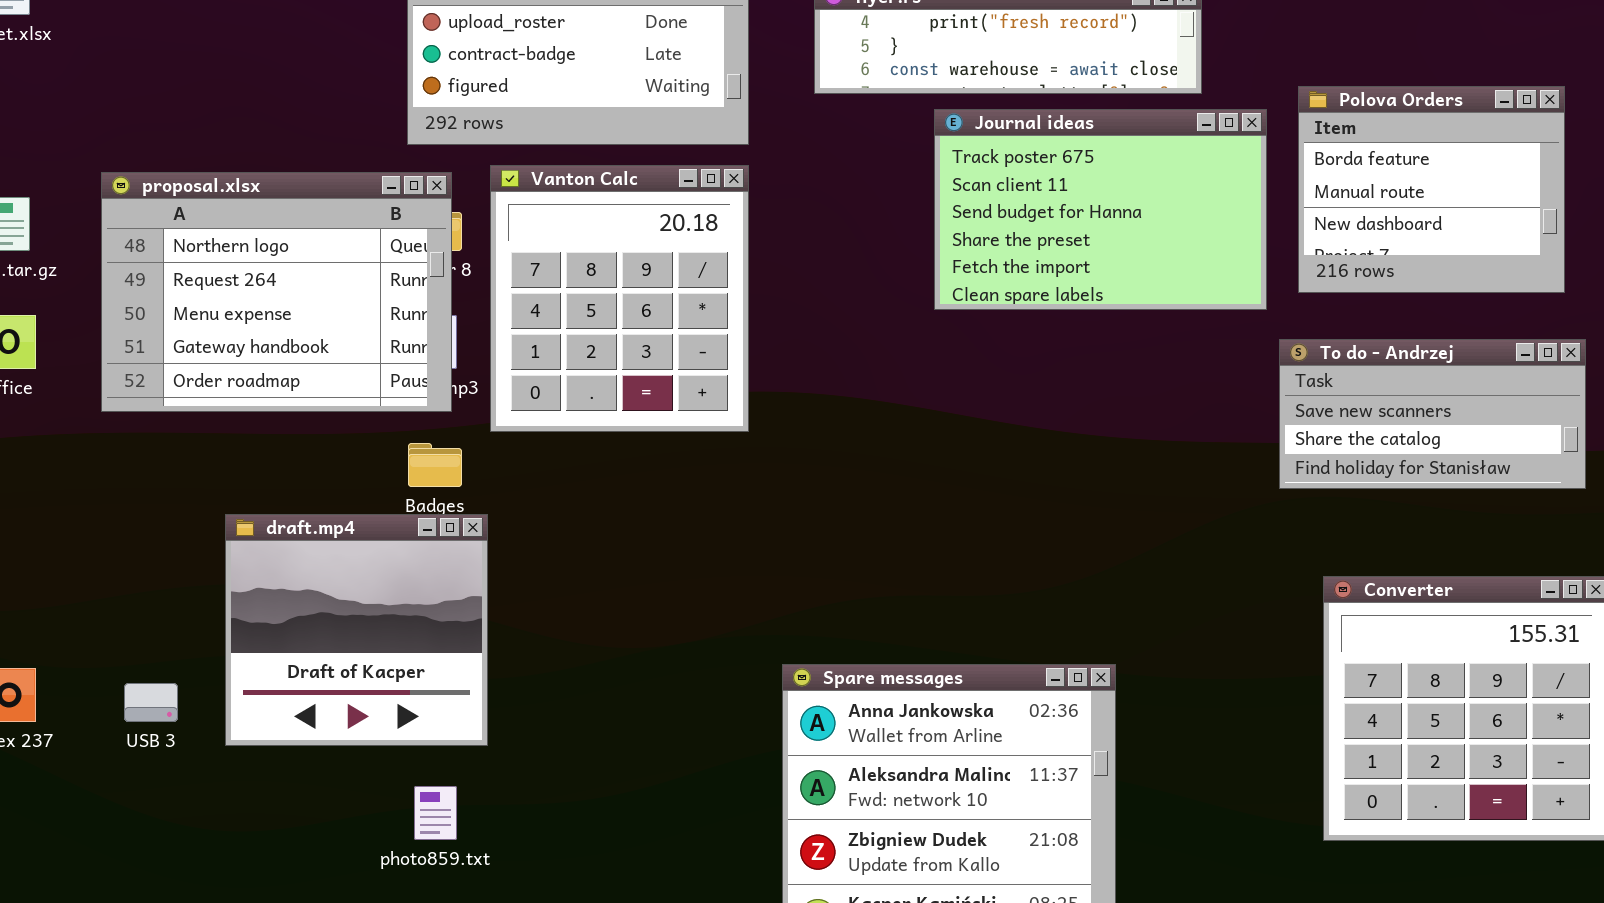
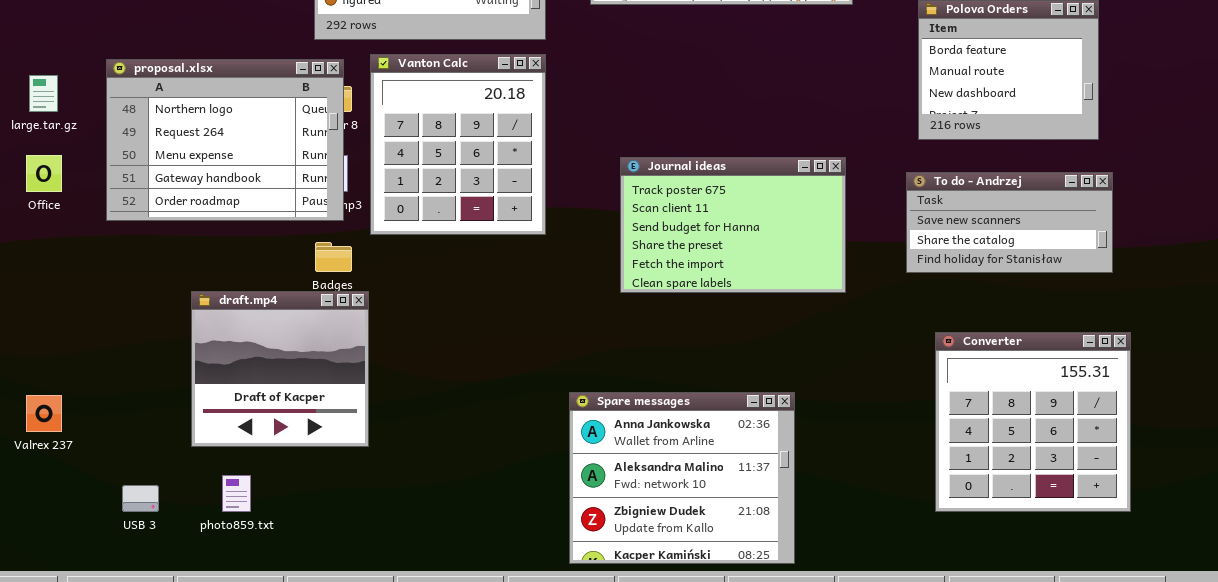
Journal ideas: [934,109,1267,310] -> [620,157,846,293], moved
USB 3: [124,683,178,722] -> [122,485,159,512], moved
photo859.txt: [414,786,457,840] -> [222,475,251,512], moved

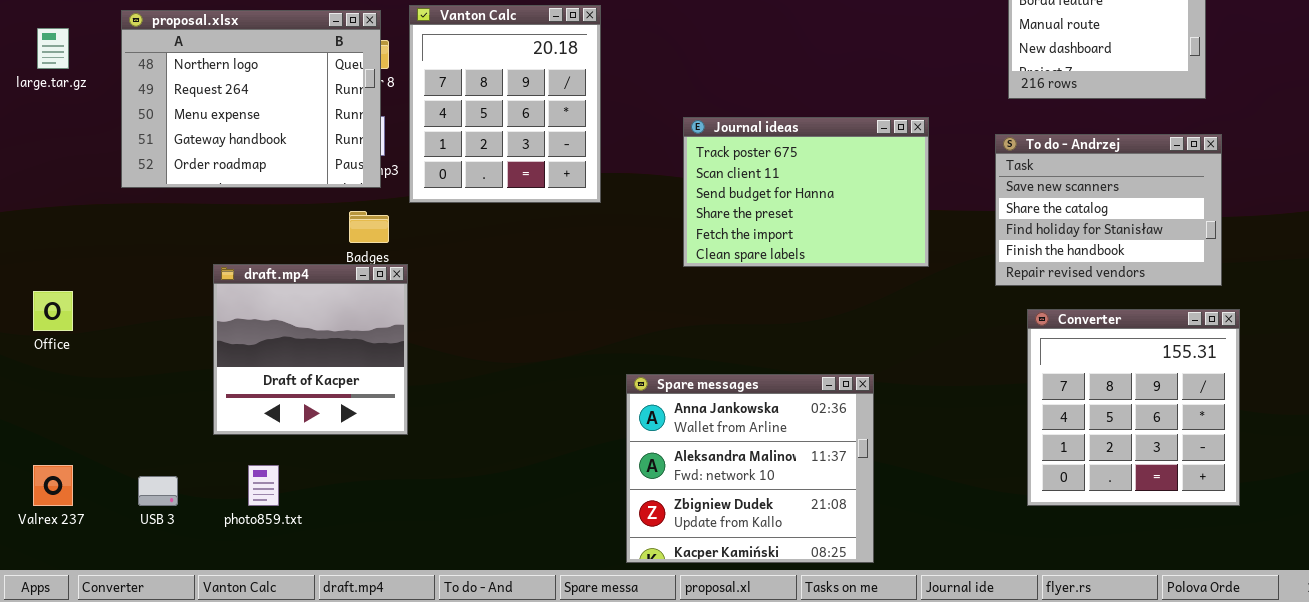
Office: [26,155,62,192] -> [33,291,73,331], moved
To do - Andrzej: [906,172,1113,273] -> [995,134,1222,286], resized
Valrex 237: [26,395,62,432] -> [33,465,73,506], moved

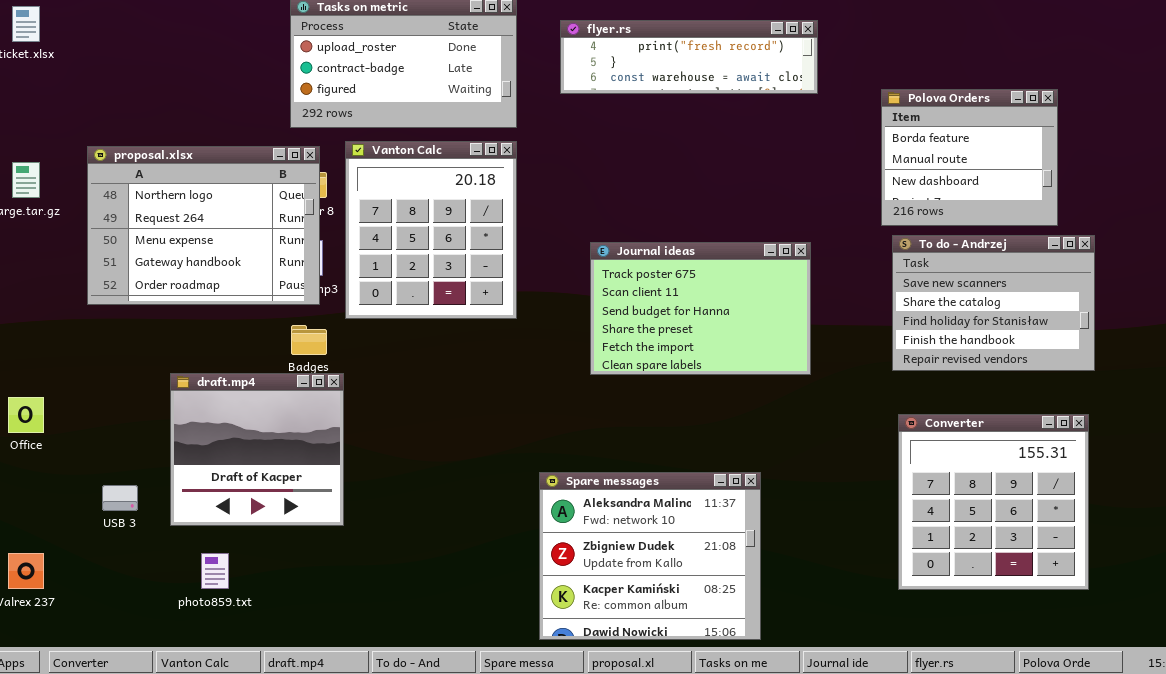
To do - Andrzej: [995,134,1222,286] -> [892,235,1095,371], moved
Spare messages: [626,374,874,563] -> [539,472,761,640], scrolled down 1 row
USB 3: [138,476,178,506] -> [102,485,138,511], moved

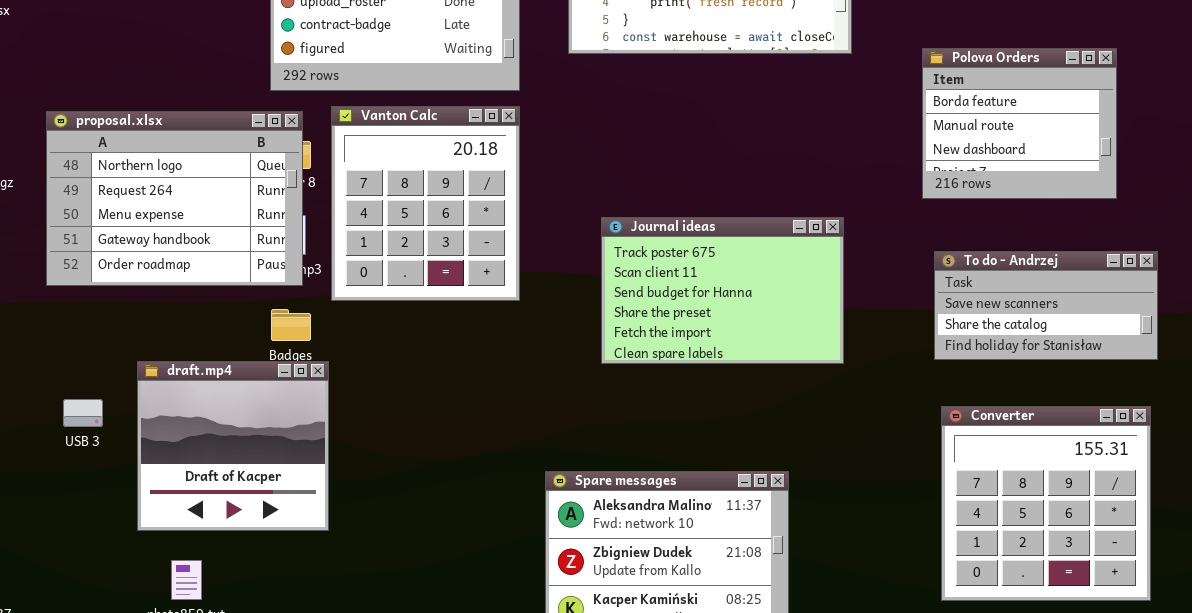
To do - Andrzej: [892,235,1095,371] -> [934,251,1158,360], resized
USB 3: [102,485,138,511] -> [63,399,103,427], moved

